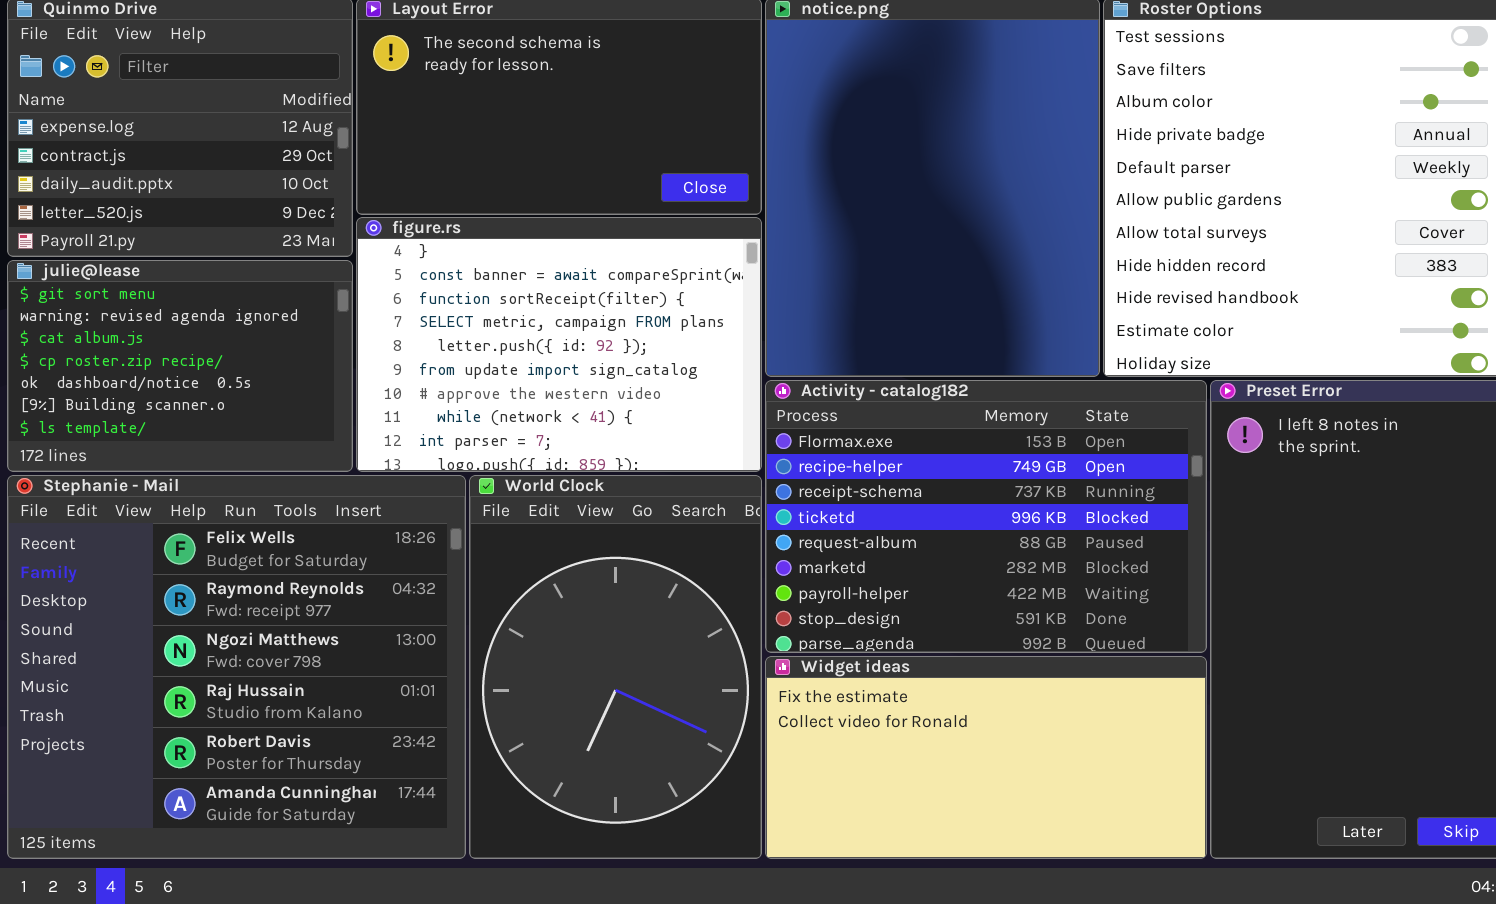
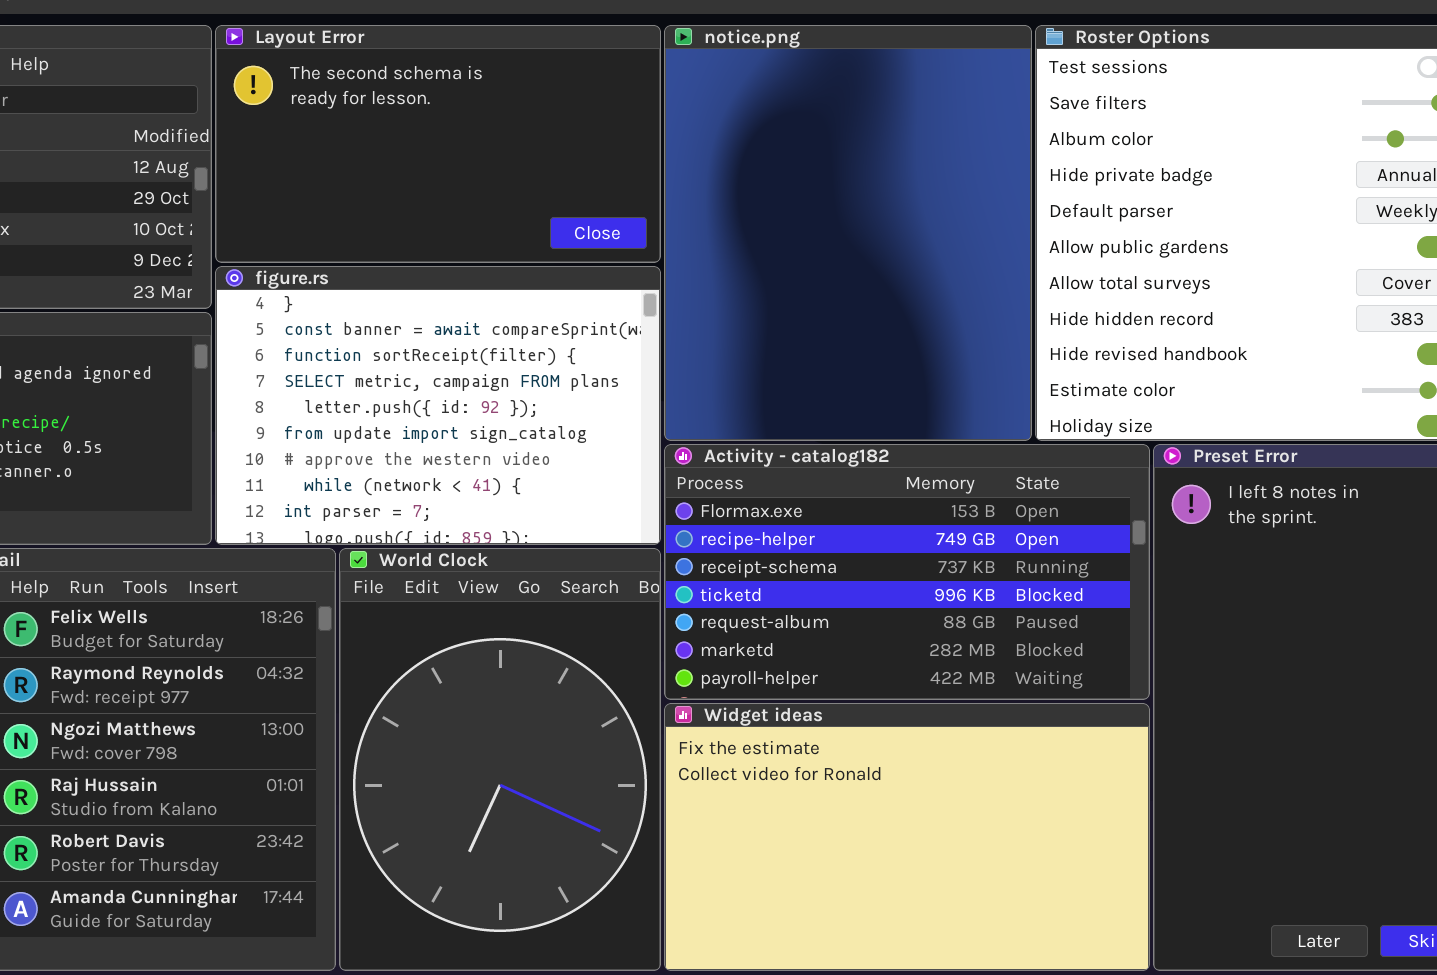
Activity - catalog182: [765,380,1207,653] -> [664,444,1150,700], resized
Widget ideas: [765,656,1207,859] -> [664,703,1150,971], resized

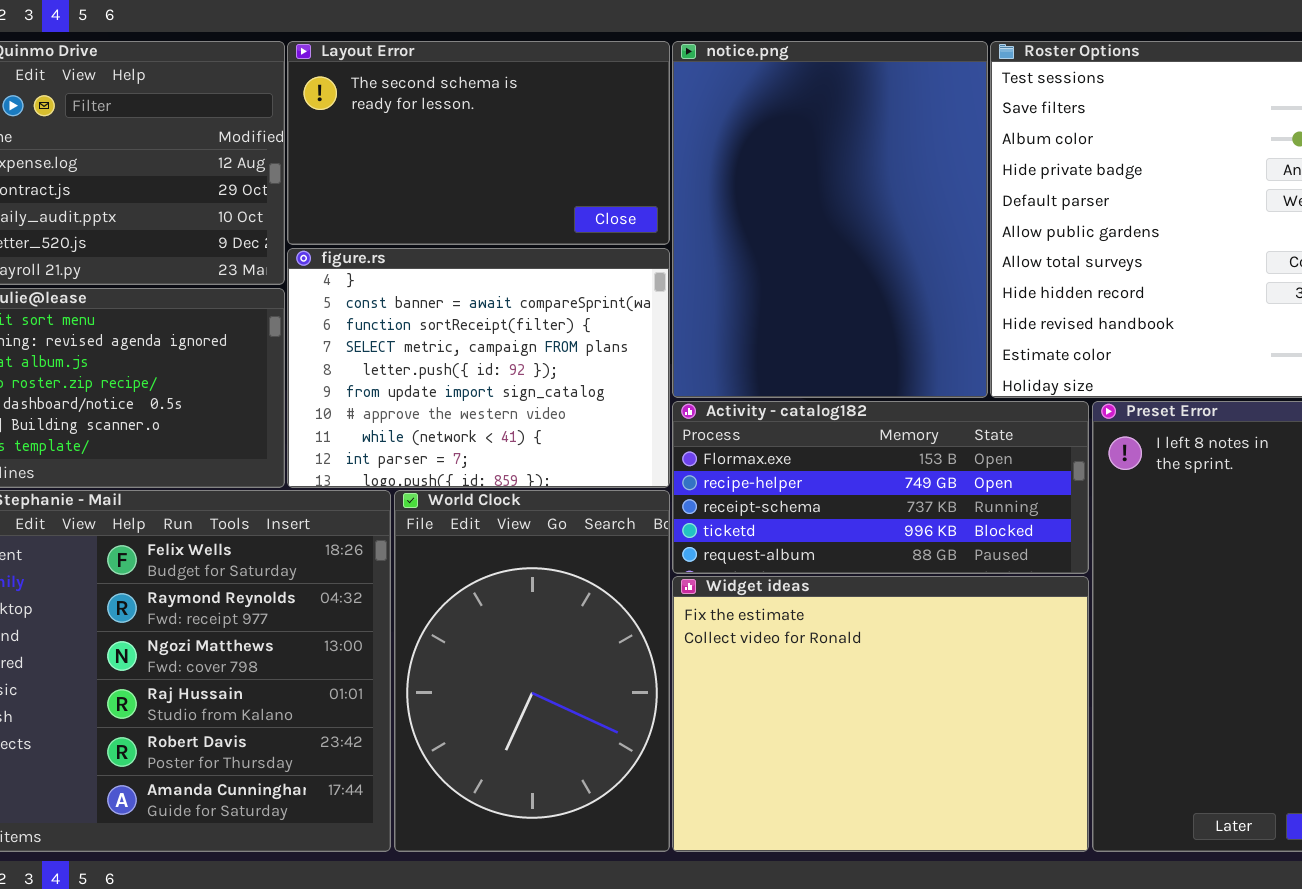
Activity - catalog182: [664,444,1150,700] -> [672,401,1089,574], resized
Widget ideas: [664,703,1150,971] -> [672,576,1089,852], resized

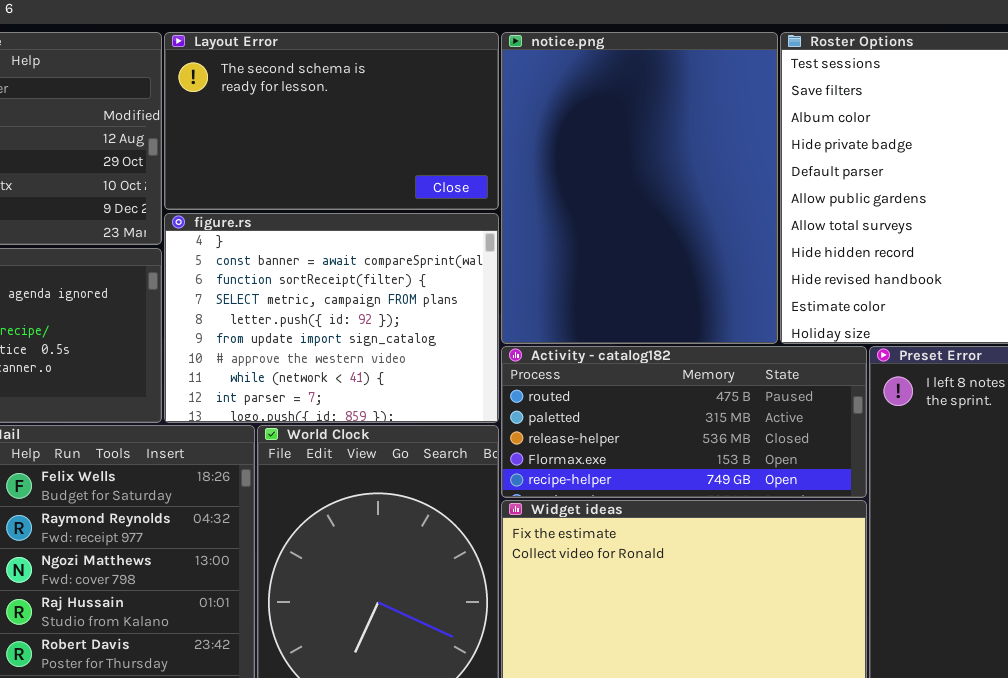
Activity - catalog182: [672,401,1089,574] -> [501,346,867,498], scrolled up 3 rows

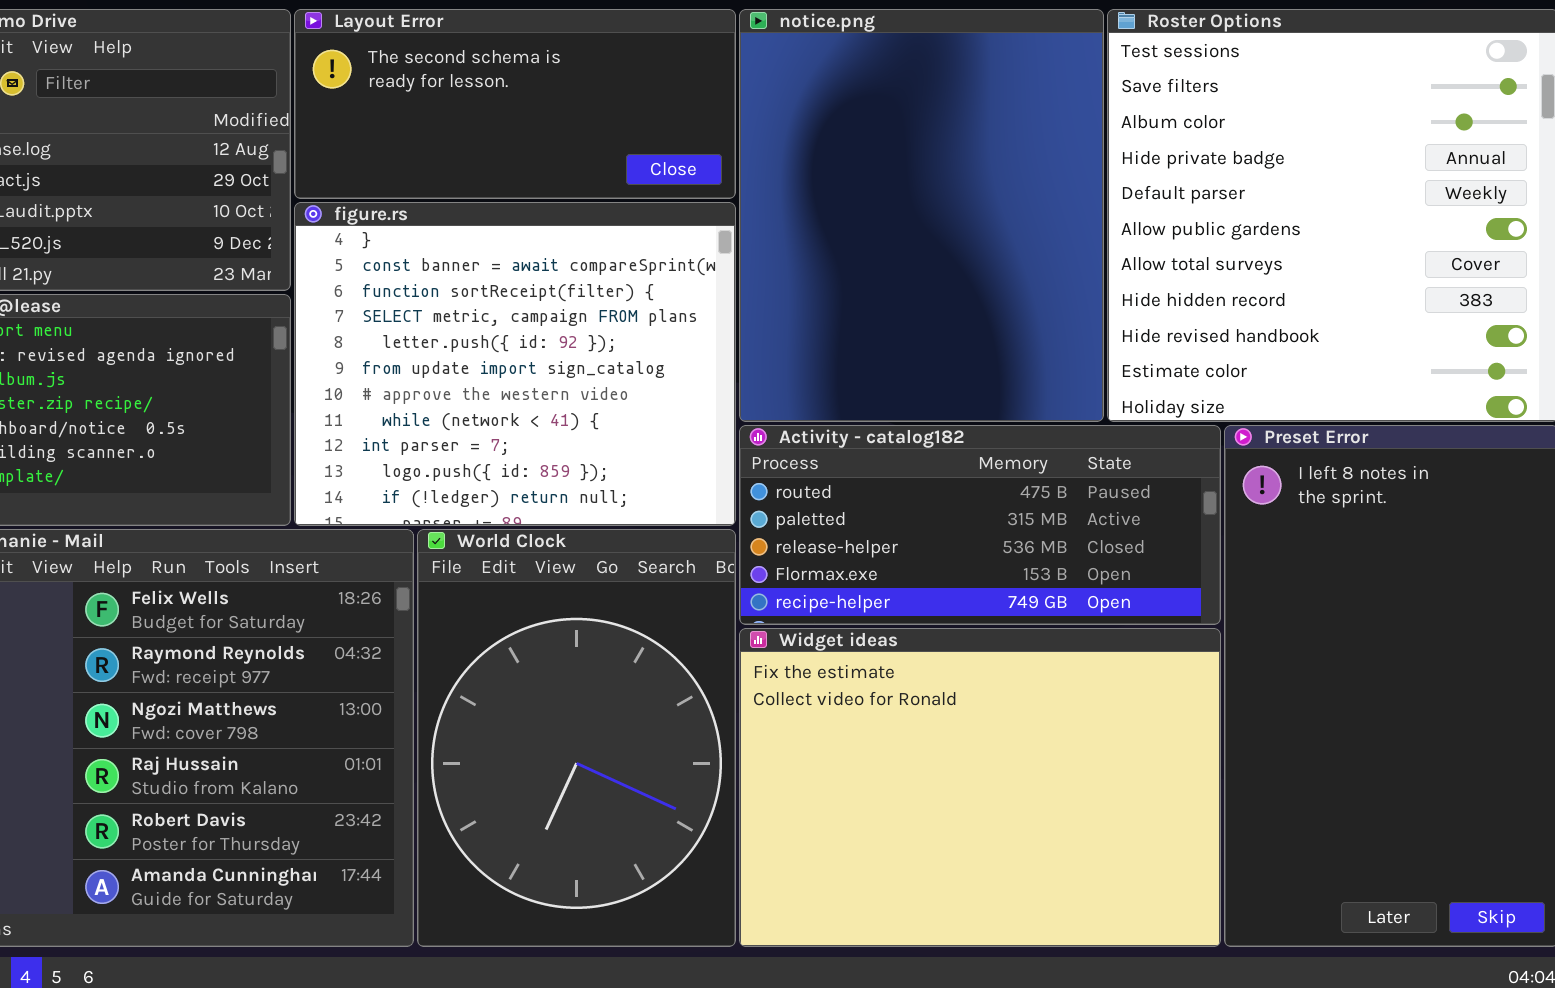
Layout Error: [164,32,499,210] -> [294,9,736,199], resized
figure.rs: [164,213,499,423] -> [294,202,736,526], resized

